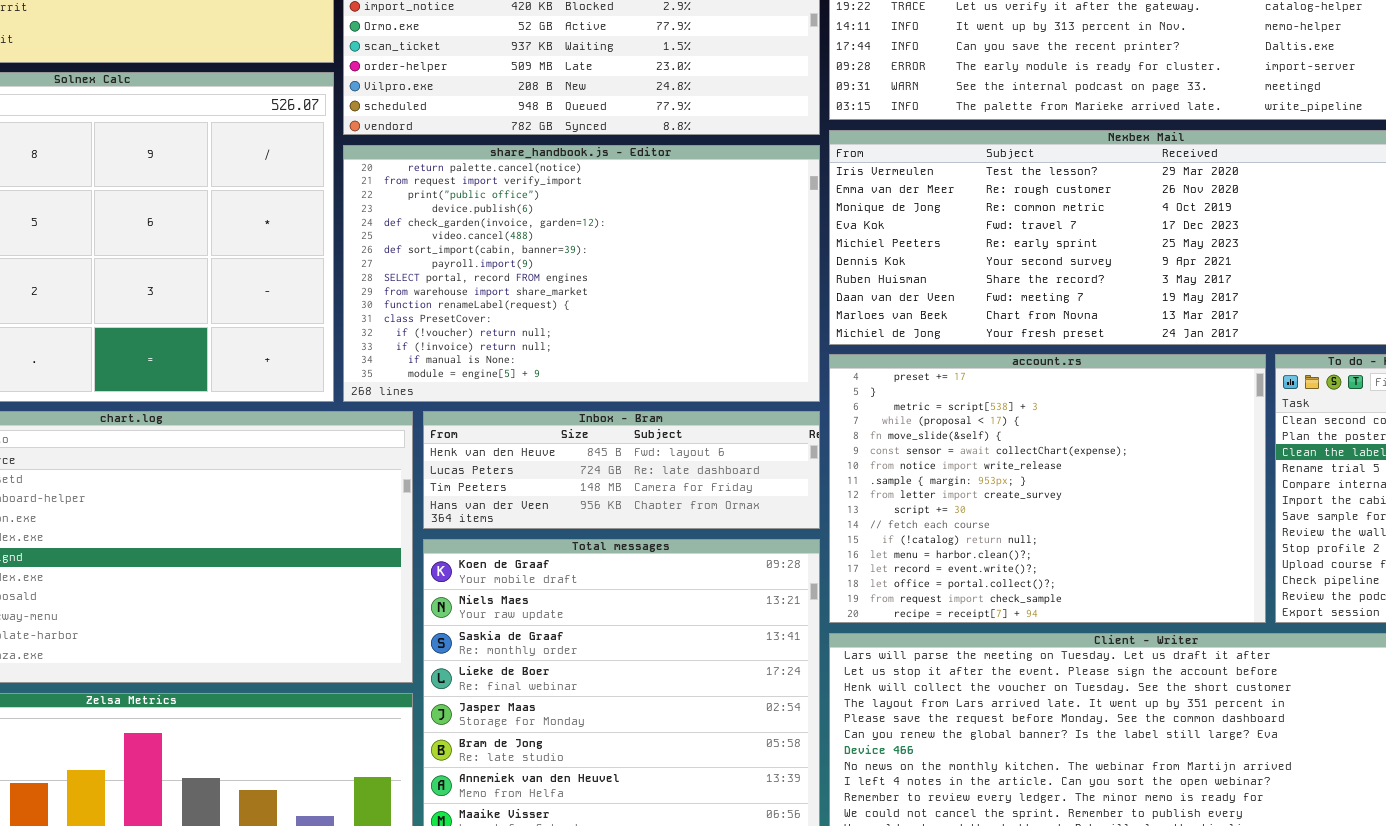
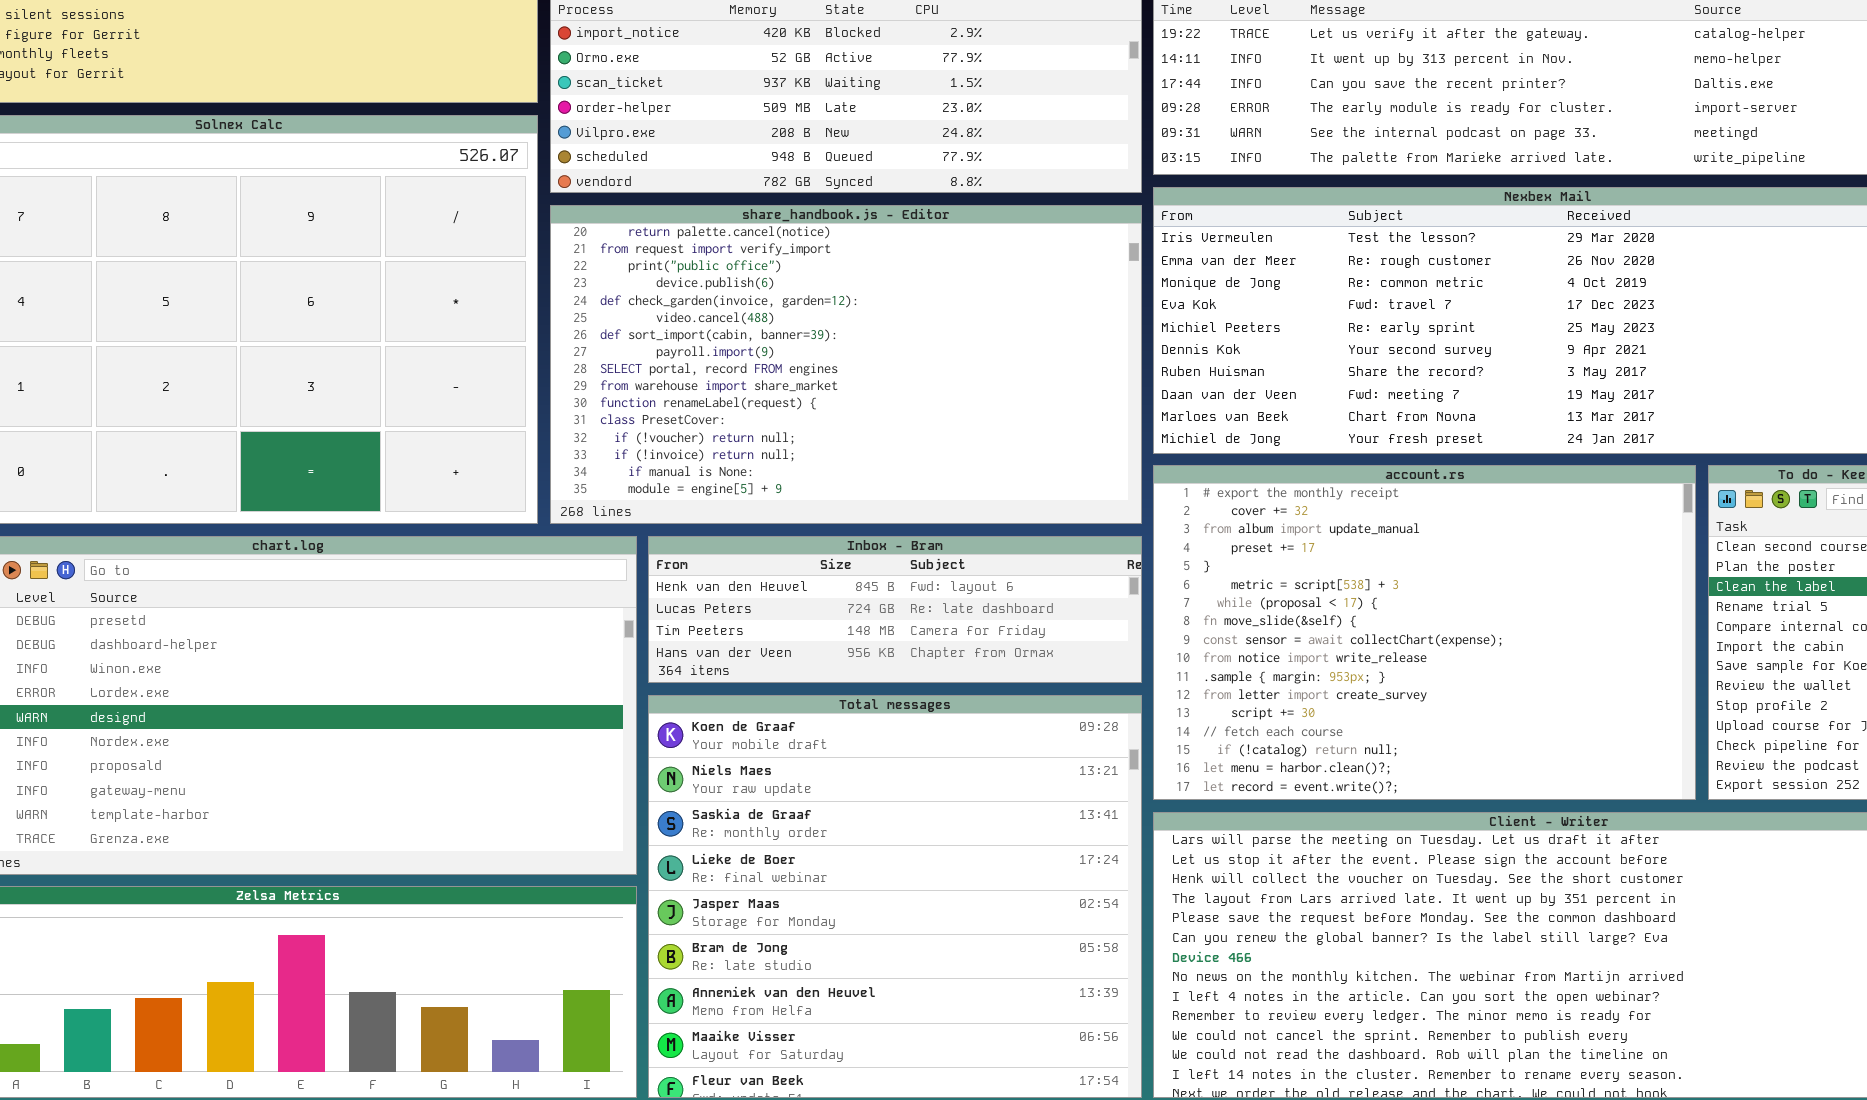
account.rs: [829,354,1266,623] -> [1153,465,1696,800], scrolled up 3 rows

